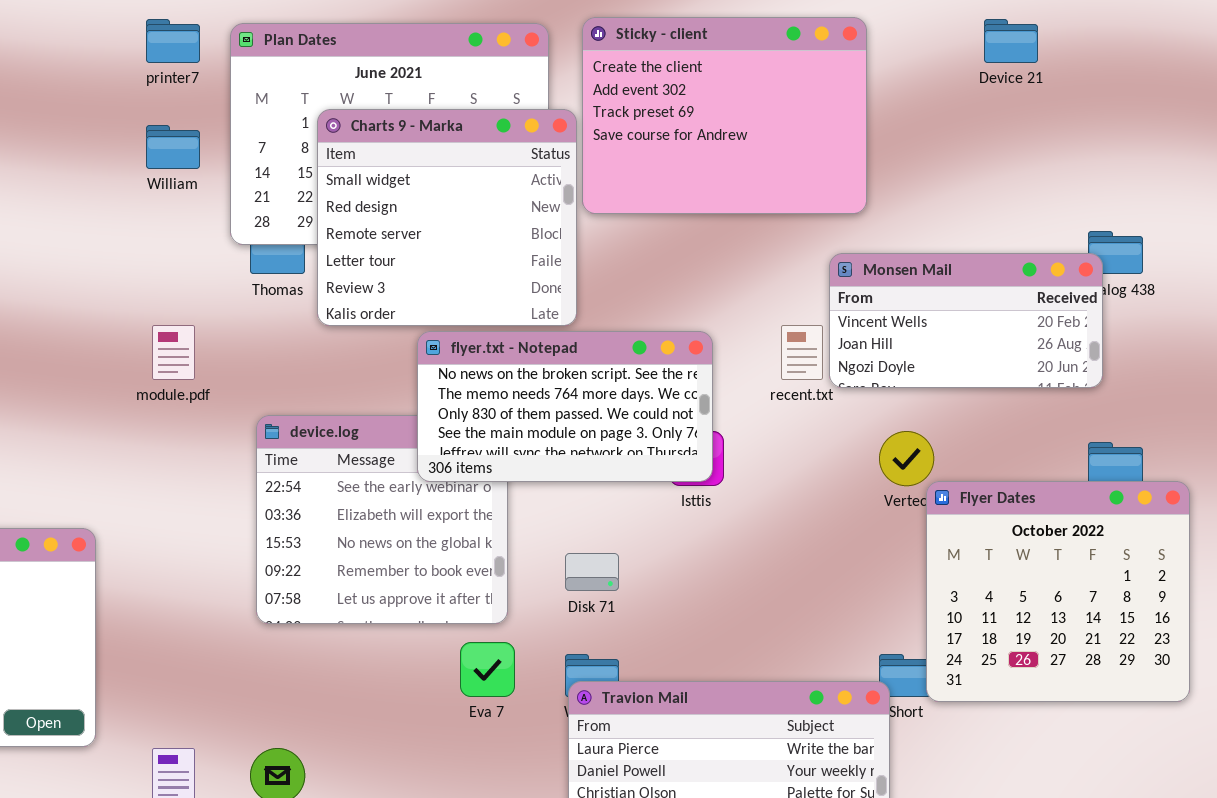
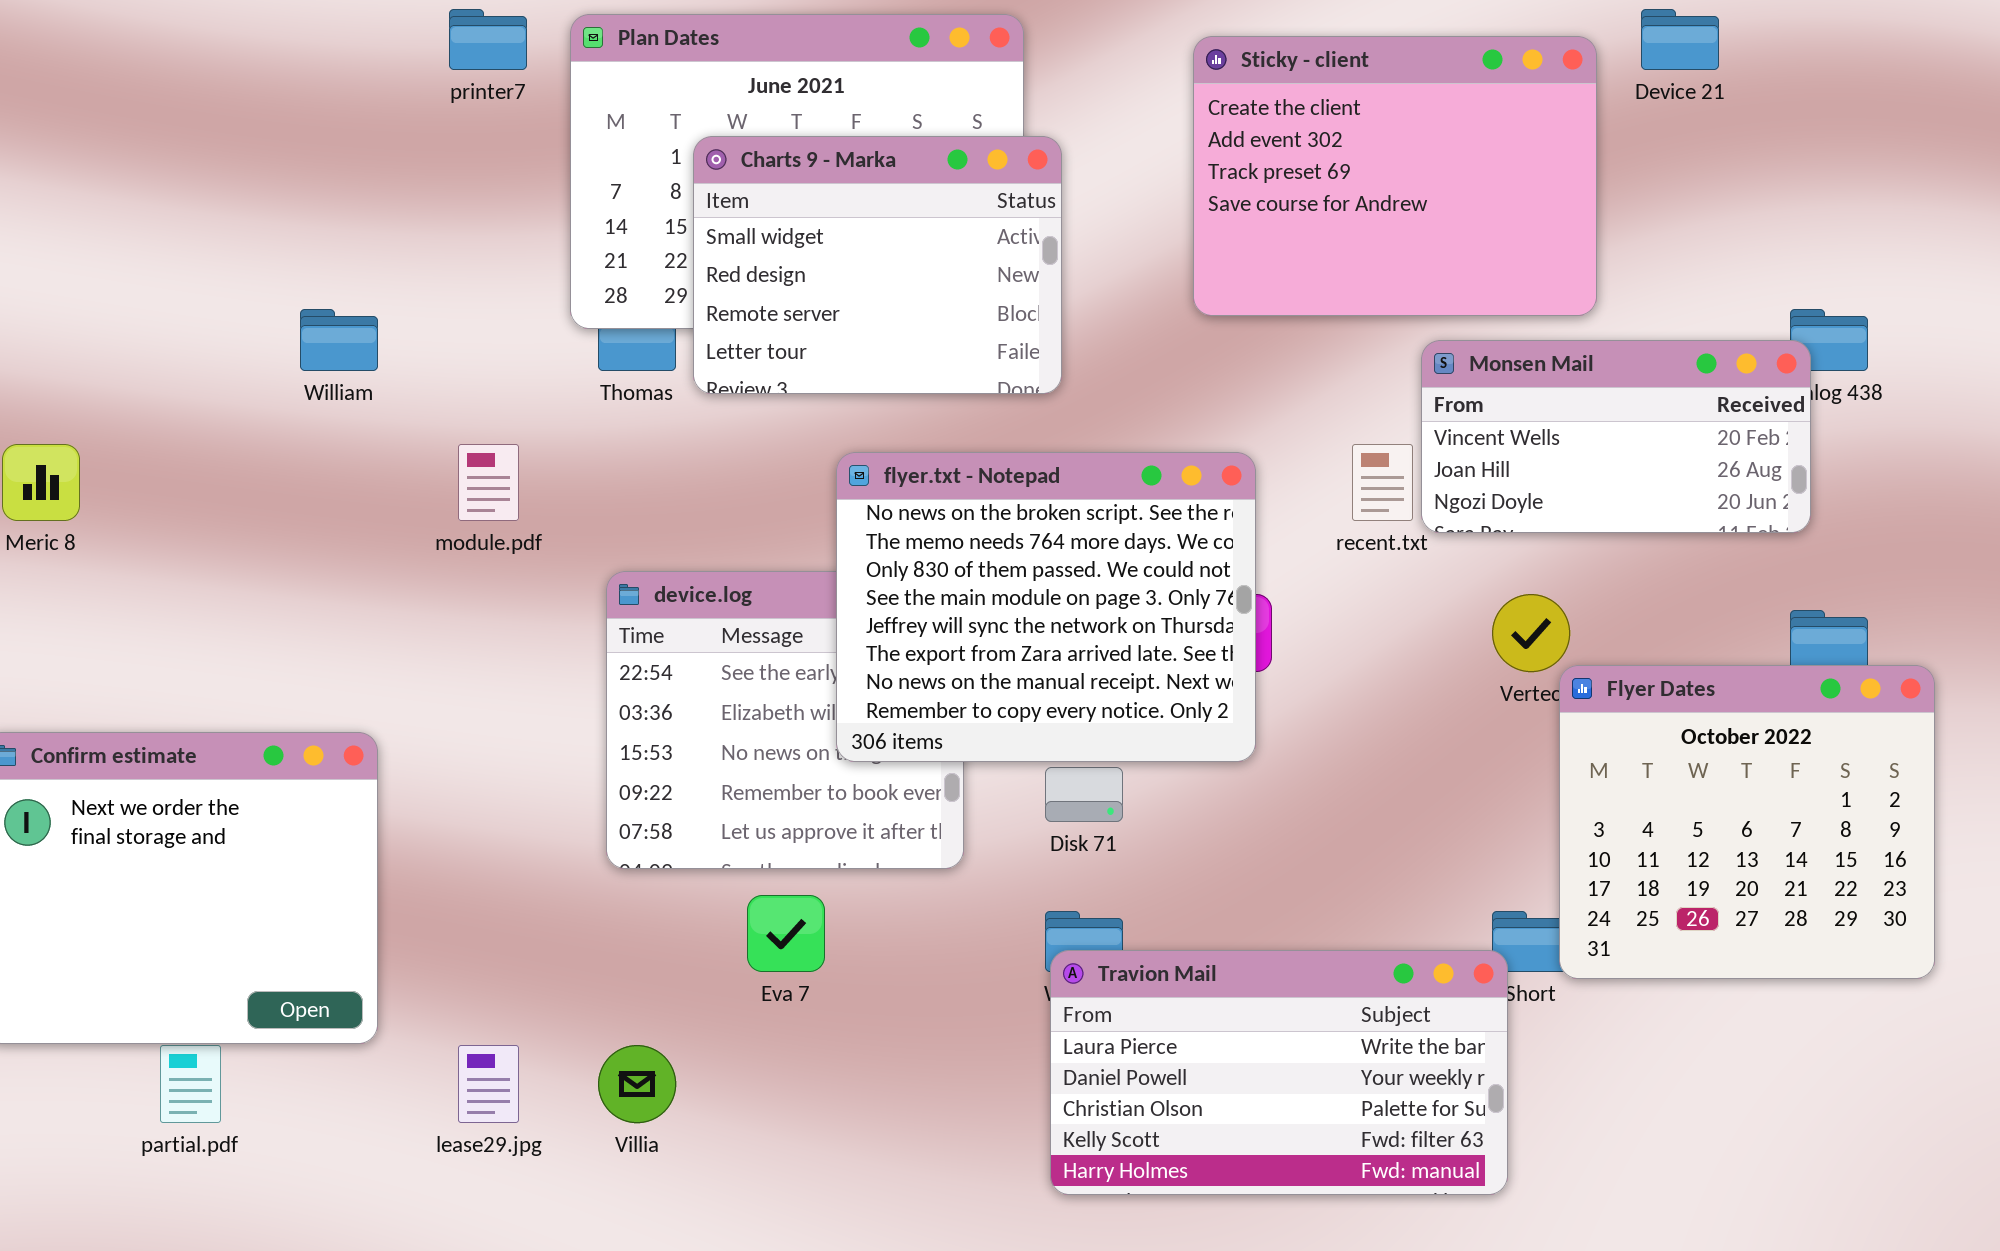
Sticky - client: [582,17,867,214] -> [1193,36,1597,316], moved
Charts 9 - Marka: [317,109,577,326] -> [693,136,1062,394], resized
William: [146,125,200,169] -> [300,309,378,371], moved
flyer.txt - Notepad: [417,331,713,482] -> [836,452,1256,762], resized
Eva 7: [460,642,515,697] -> [747,895,825,972], moved

